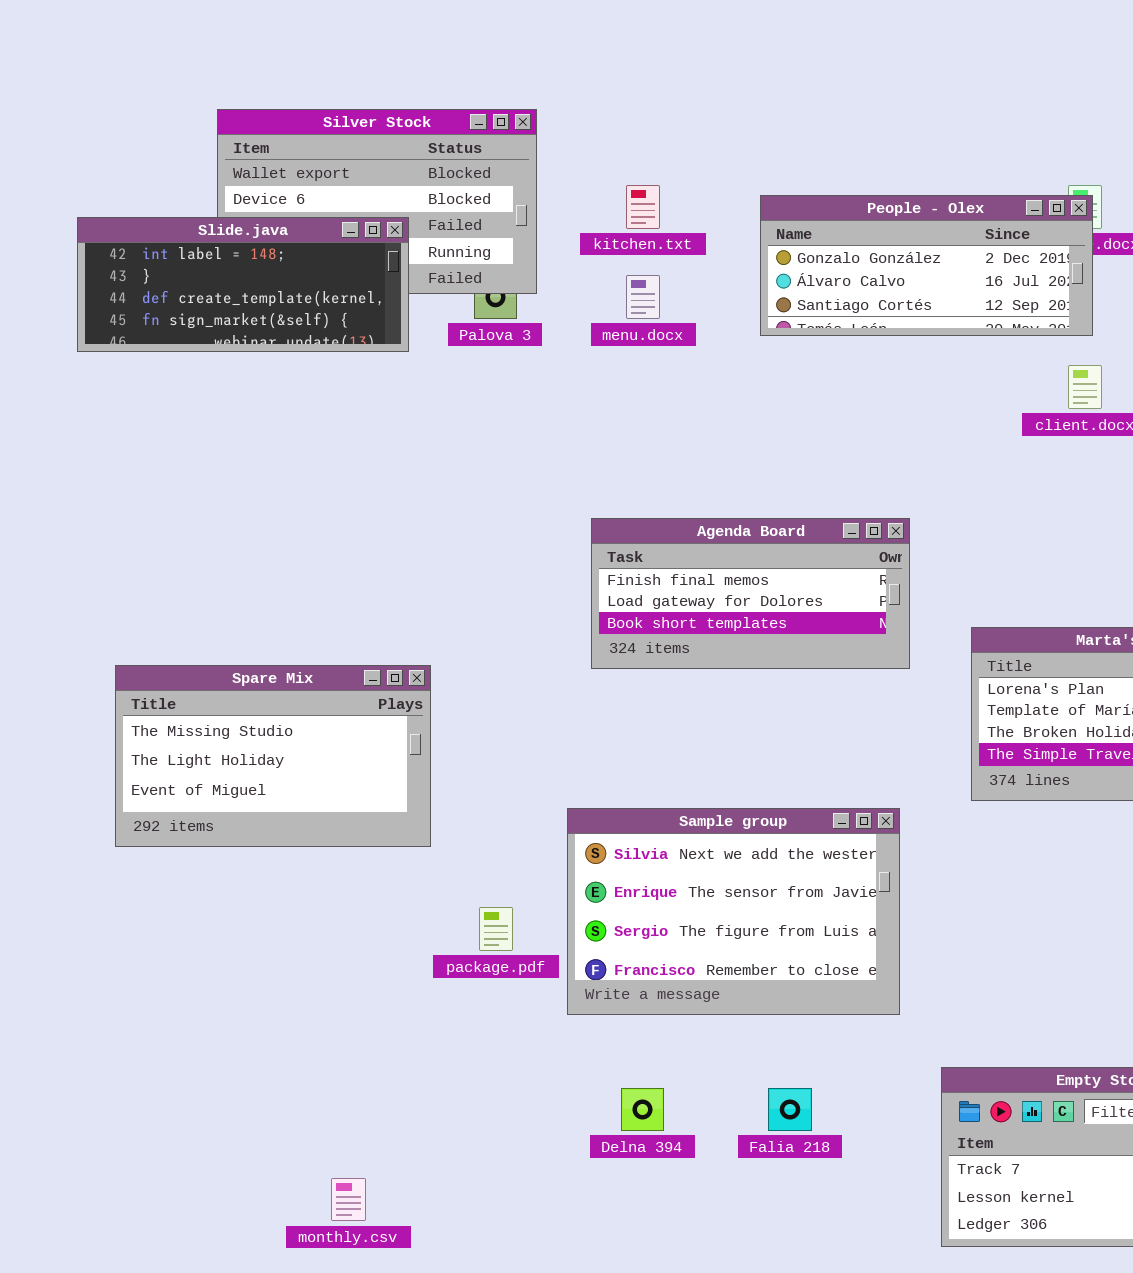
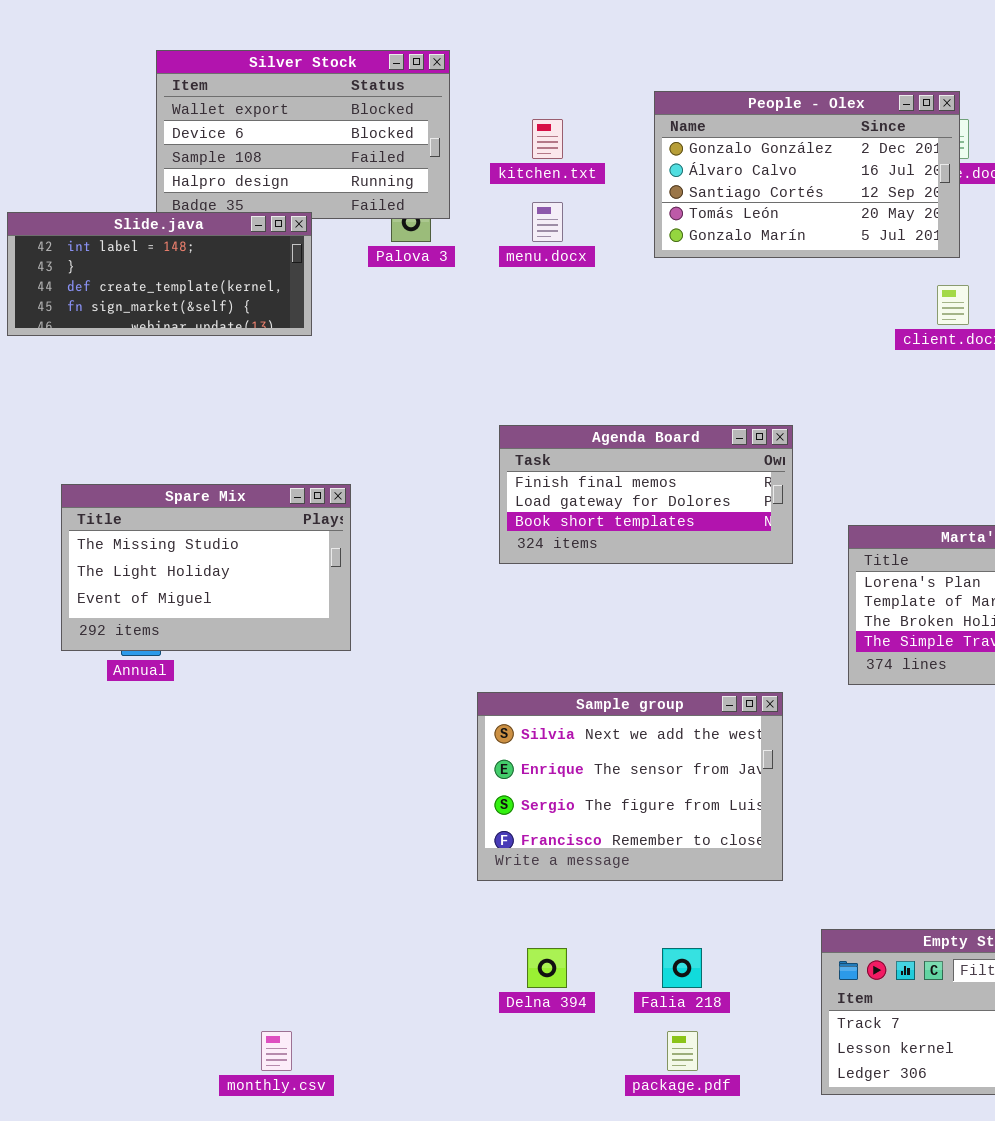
People - Olex: [760,195,1093,336] -> [654,91,960,258], resized
Slide.java: [77,217,409,352] -> [7,212,312,336], moved
Spare Mix: [115,665,431,847] -> [61,484,351,651], moved
package.pdf: [479,907,513,951] -> [667,1031,698,1071], moved

